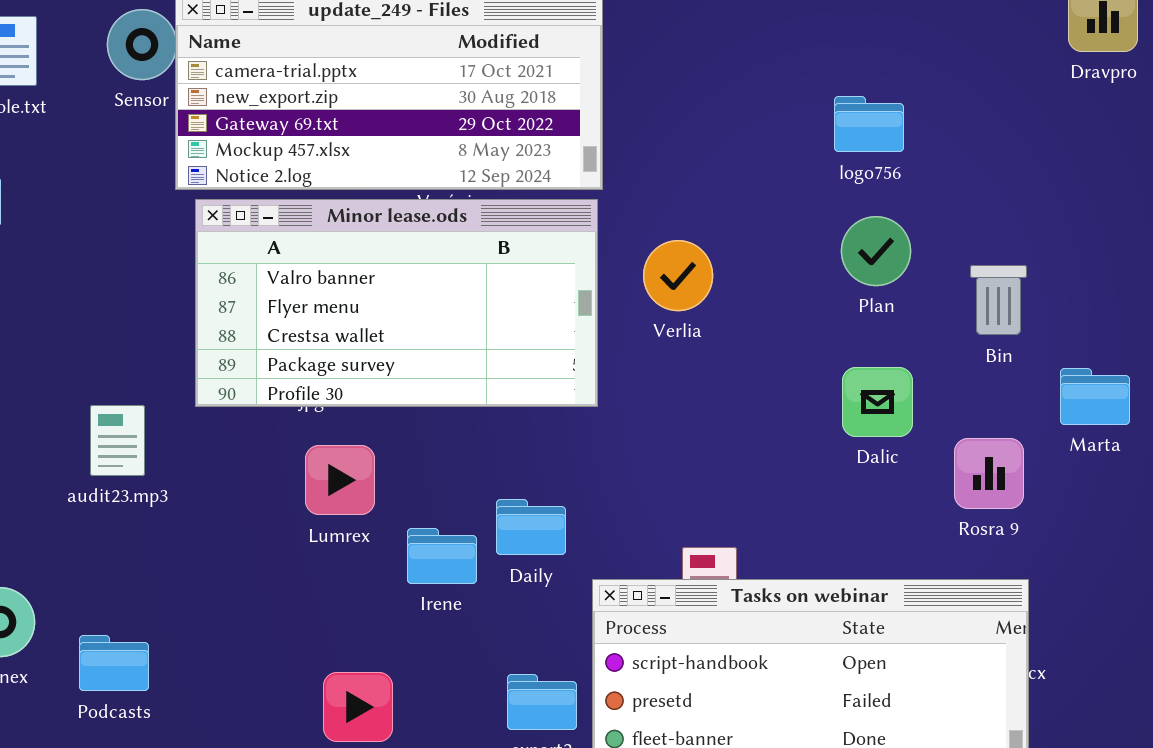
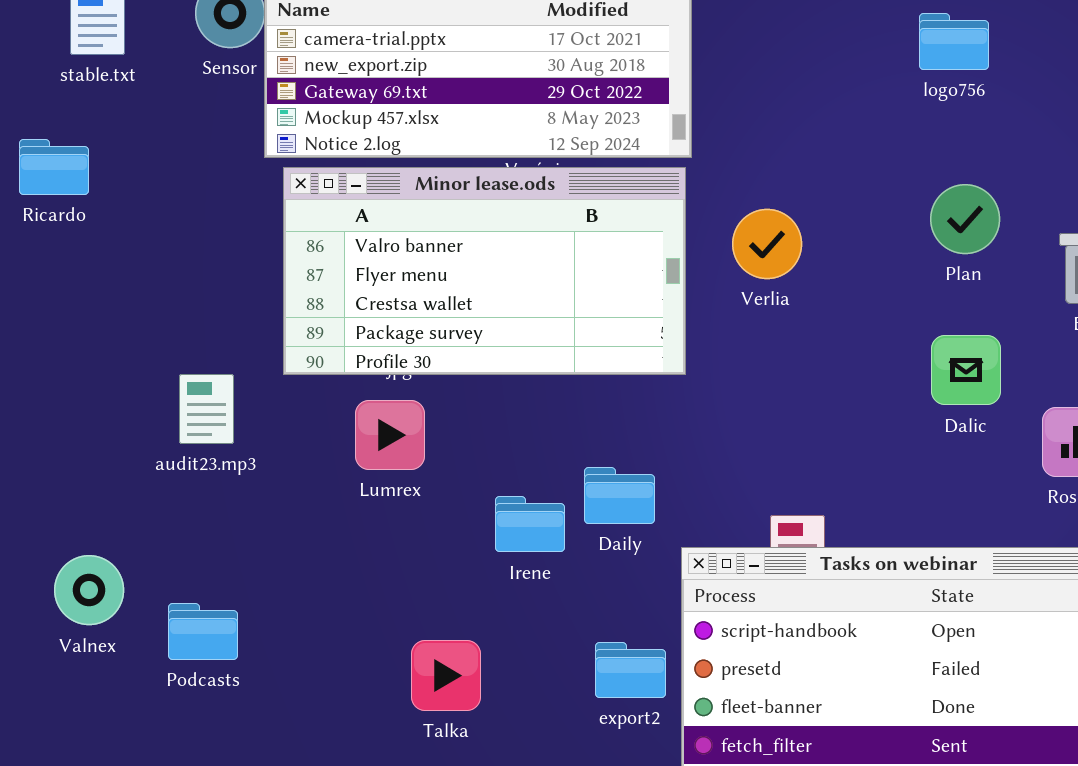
logo756: [834,96,904,152] -> [919,13,989,70], moved
Lumrex: [305,445,375,515] -> [355,400,425,470], moved

